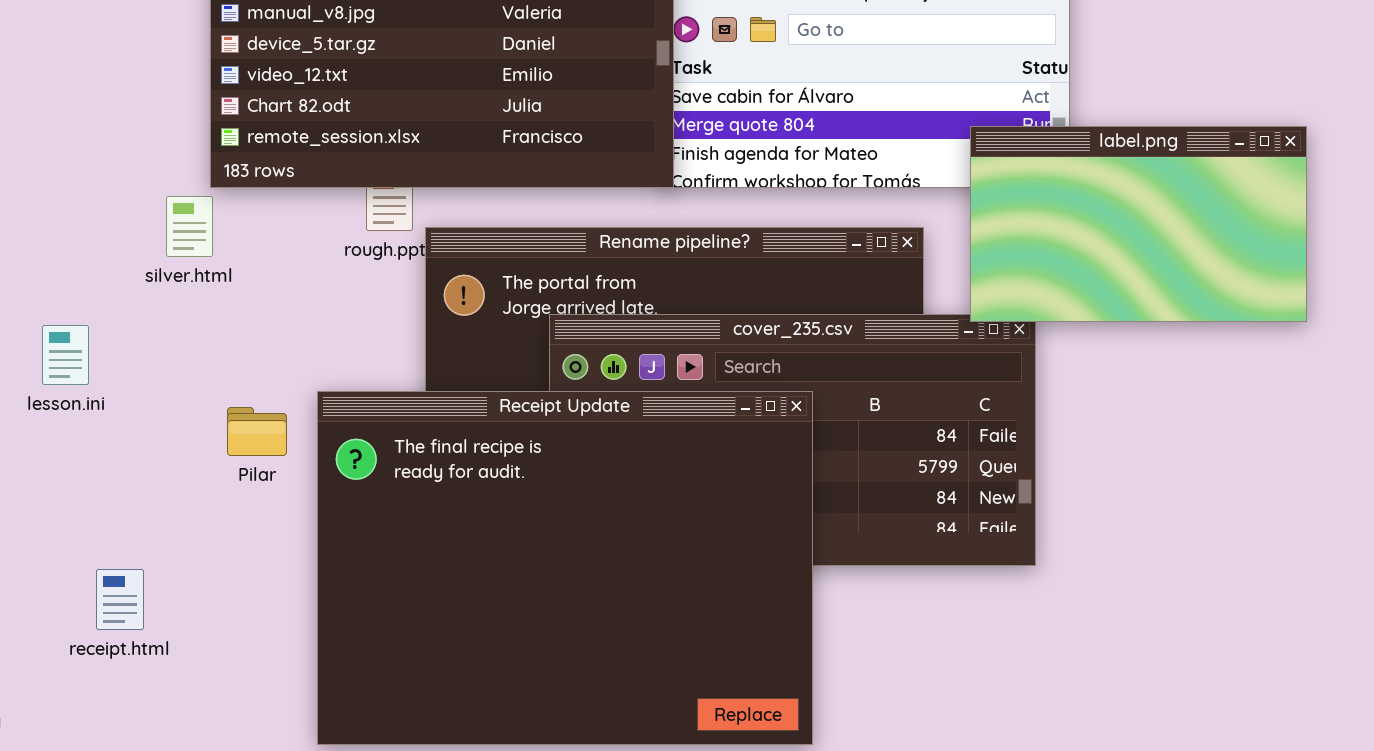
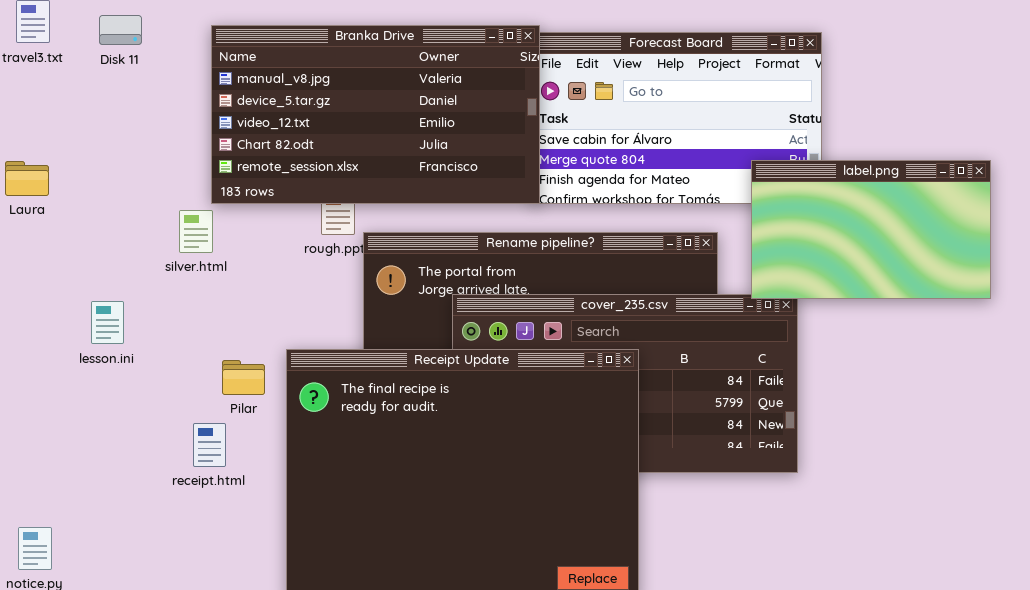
receipt.html: [96,569,144,630] -> [193,423,226,467], moved

